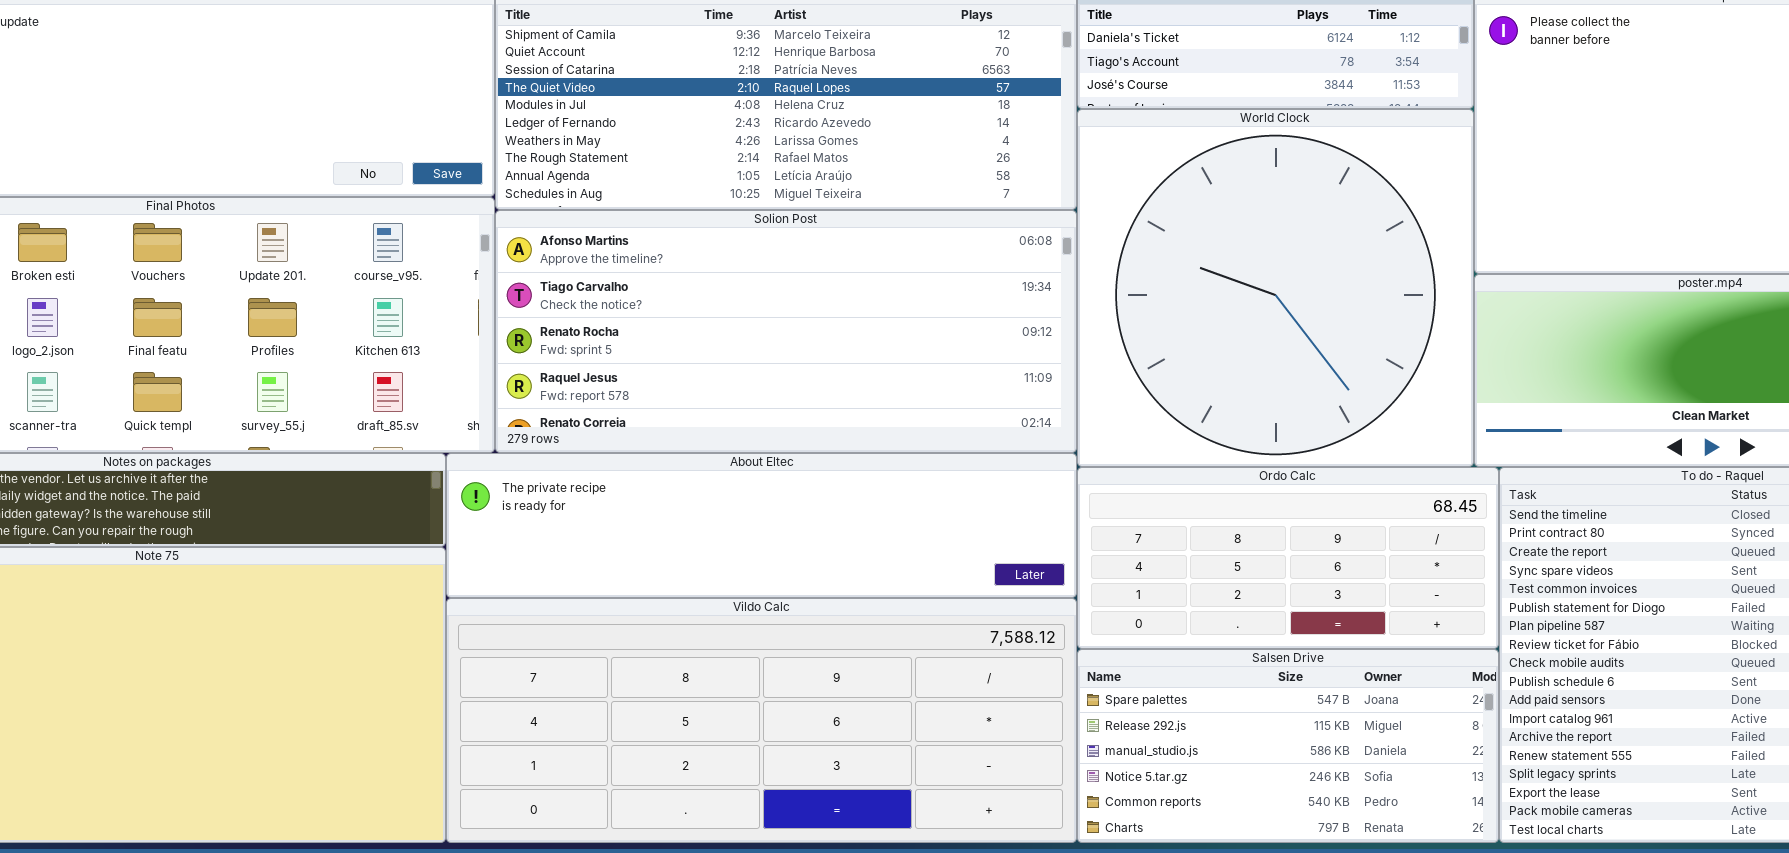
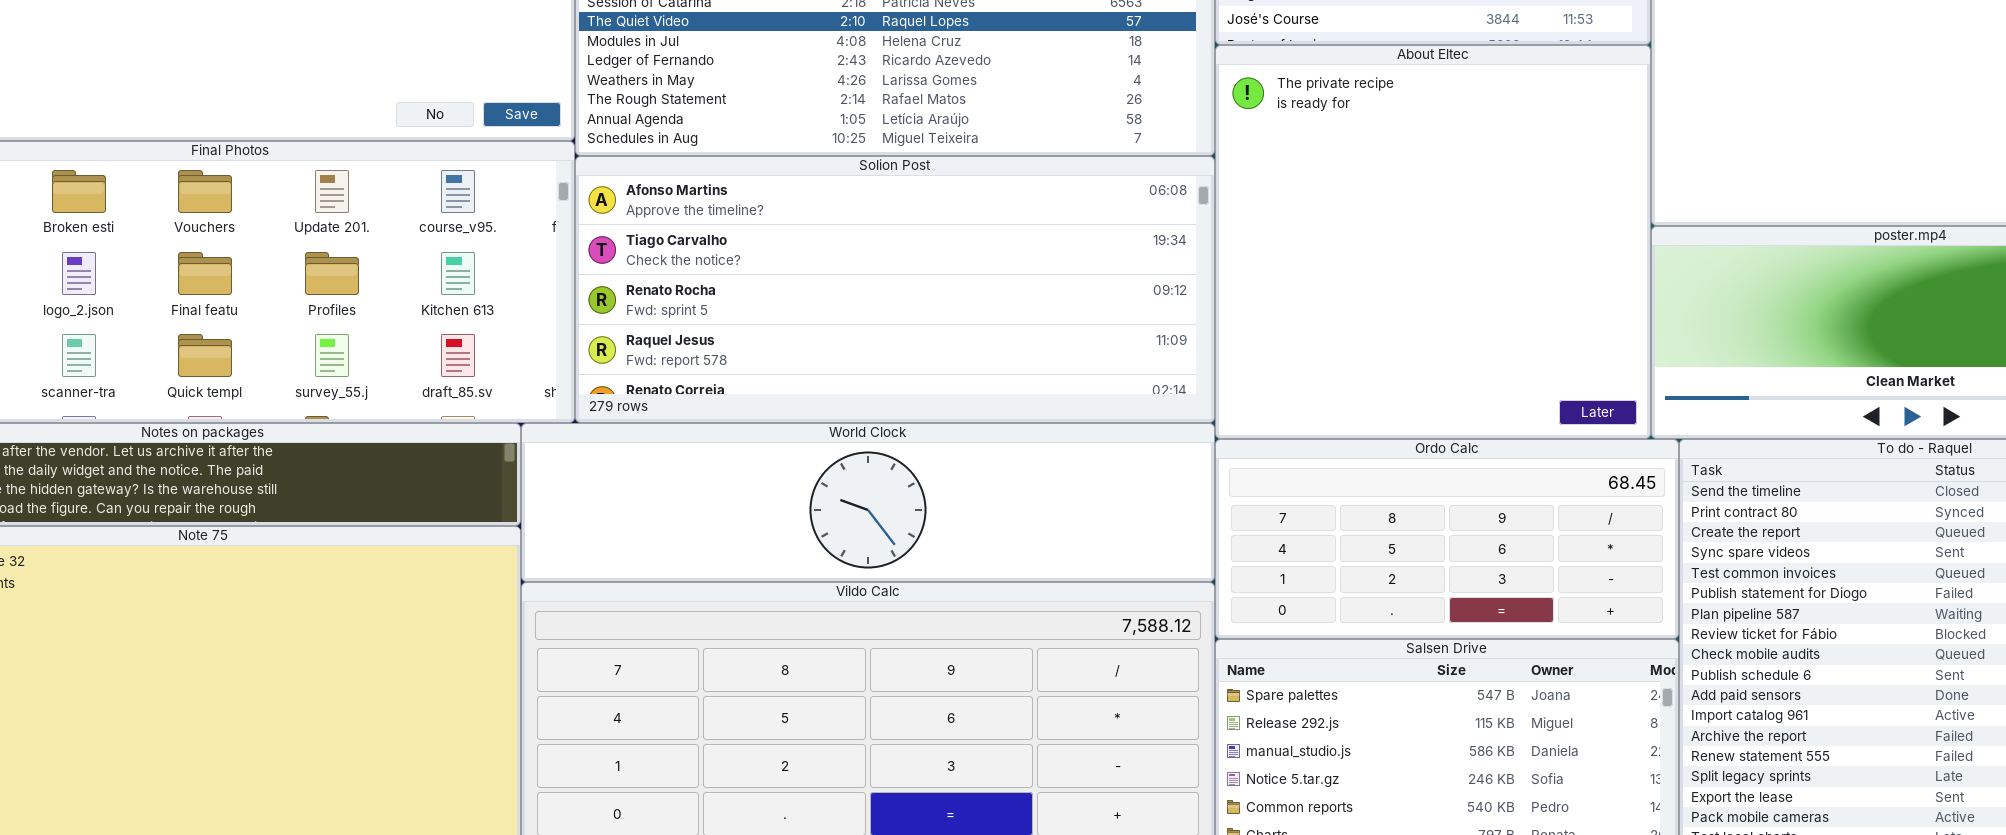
World Clock: [1077,109,1474,467] -> [521,423,1215,582], moved, resized
About Eltec: [446,453,1077,598] -> [1215,45,1651,439], moved, resized

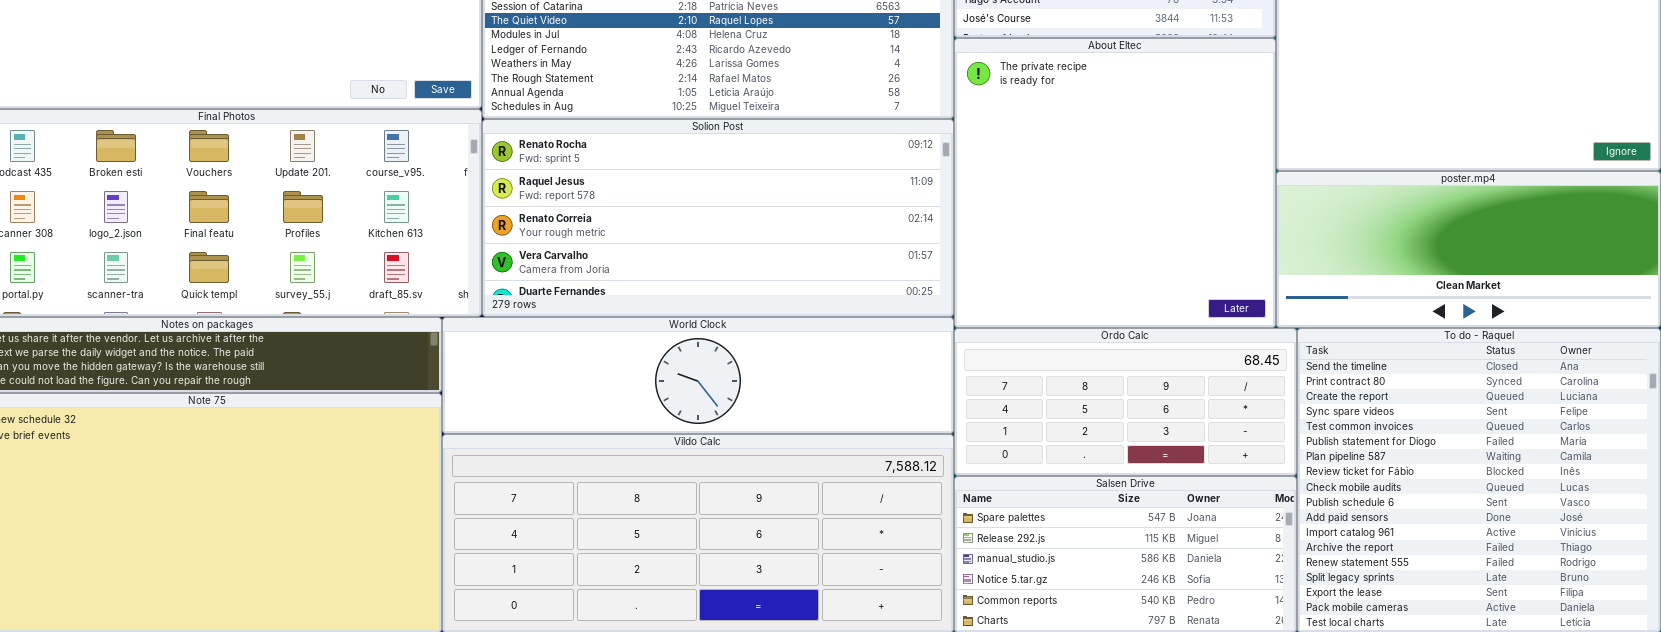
Solion Post: [575,156,1215,423] -> [482,119,954,317], scrolled down 2 rows

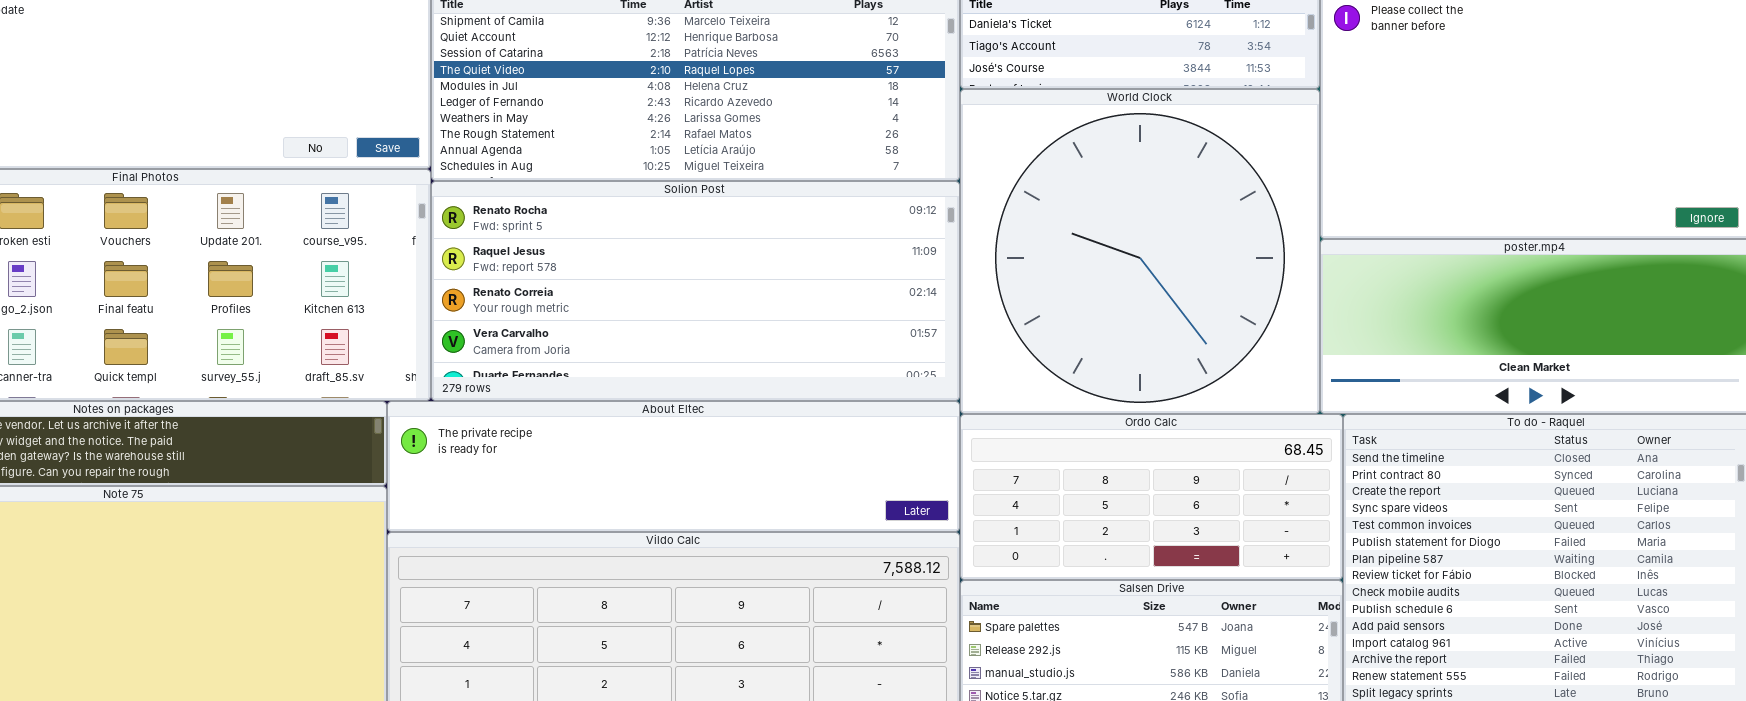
About Eltec: [954,38,1276,328] -> [387,401,960,532], moved, resized
World Clock: [442,317,954,434] -> [960,89,1320,414], moved, resized

